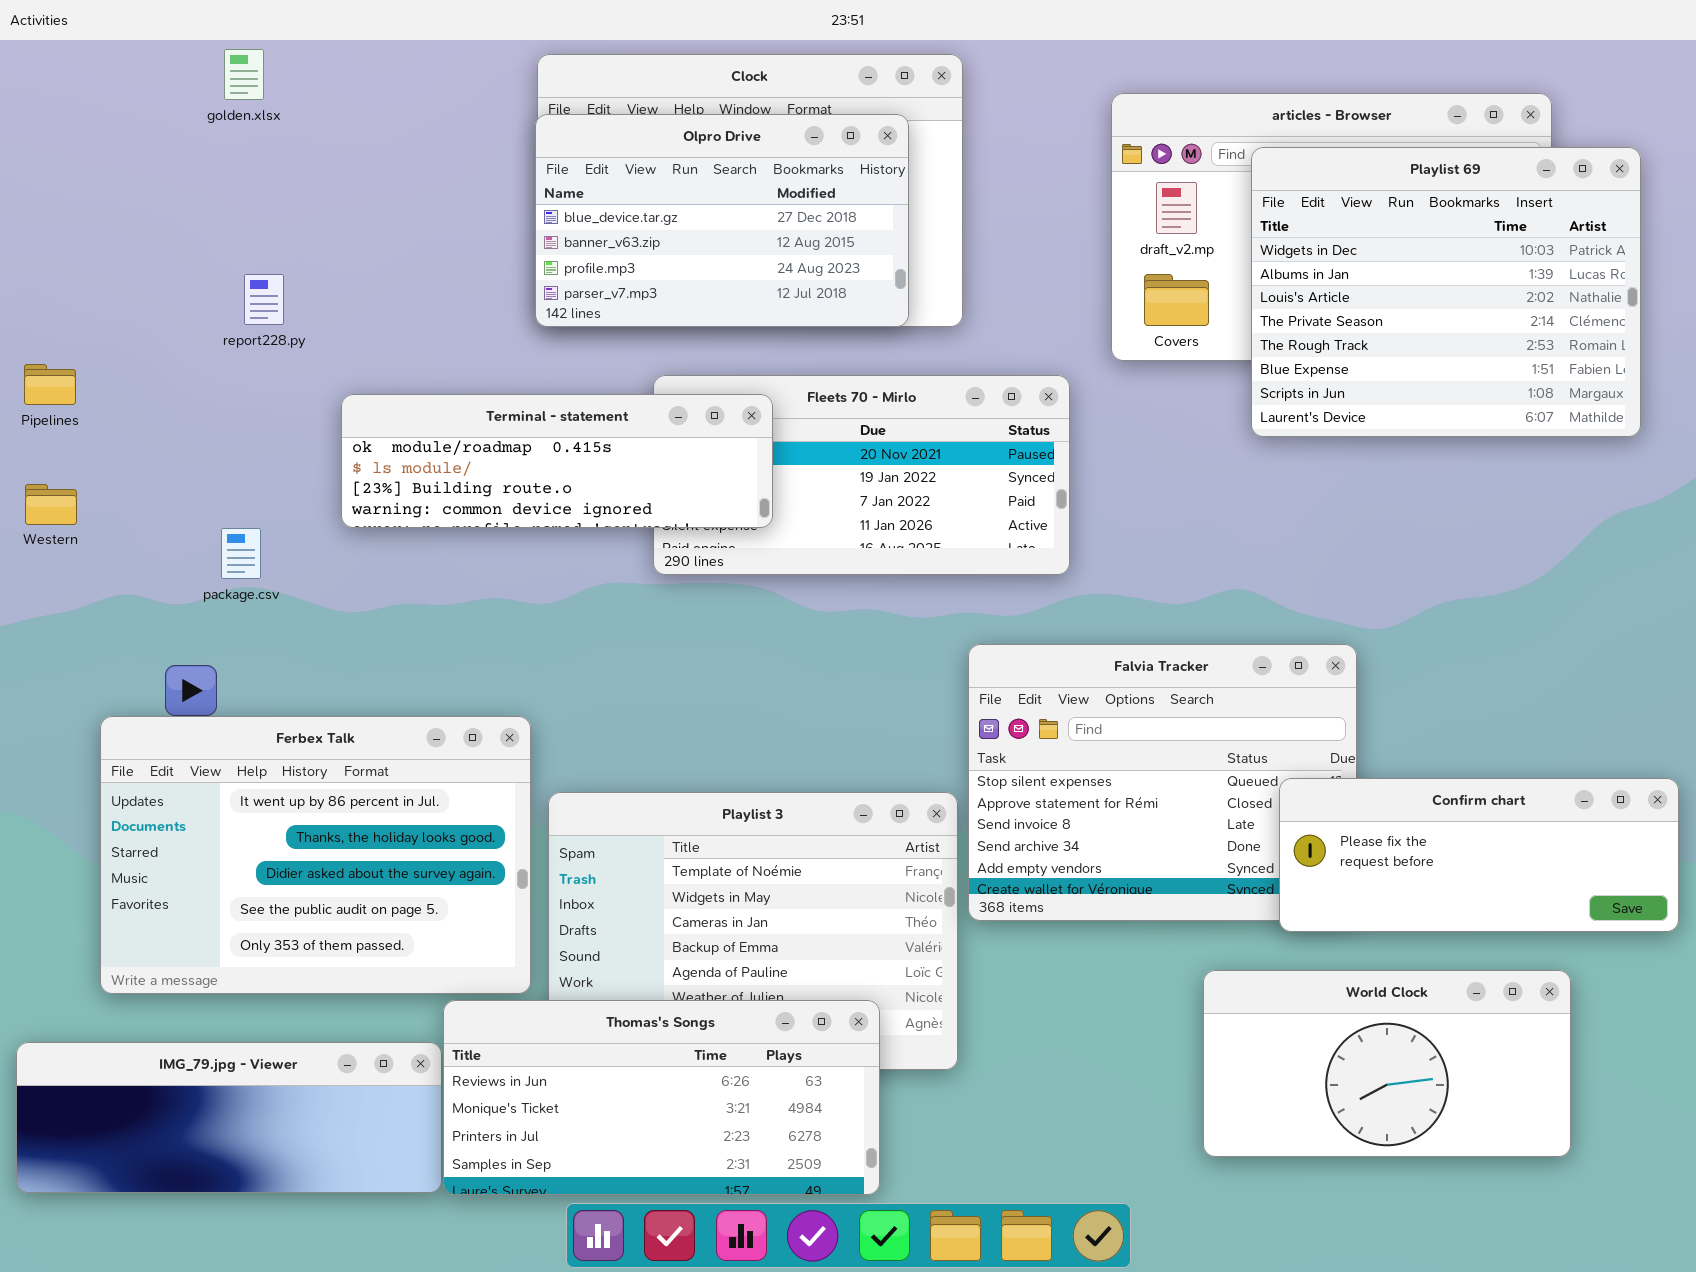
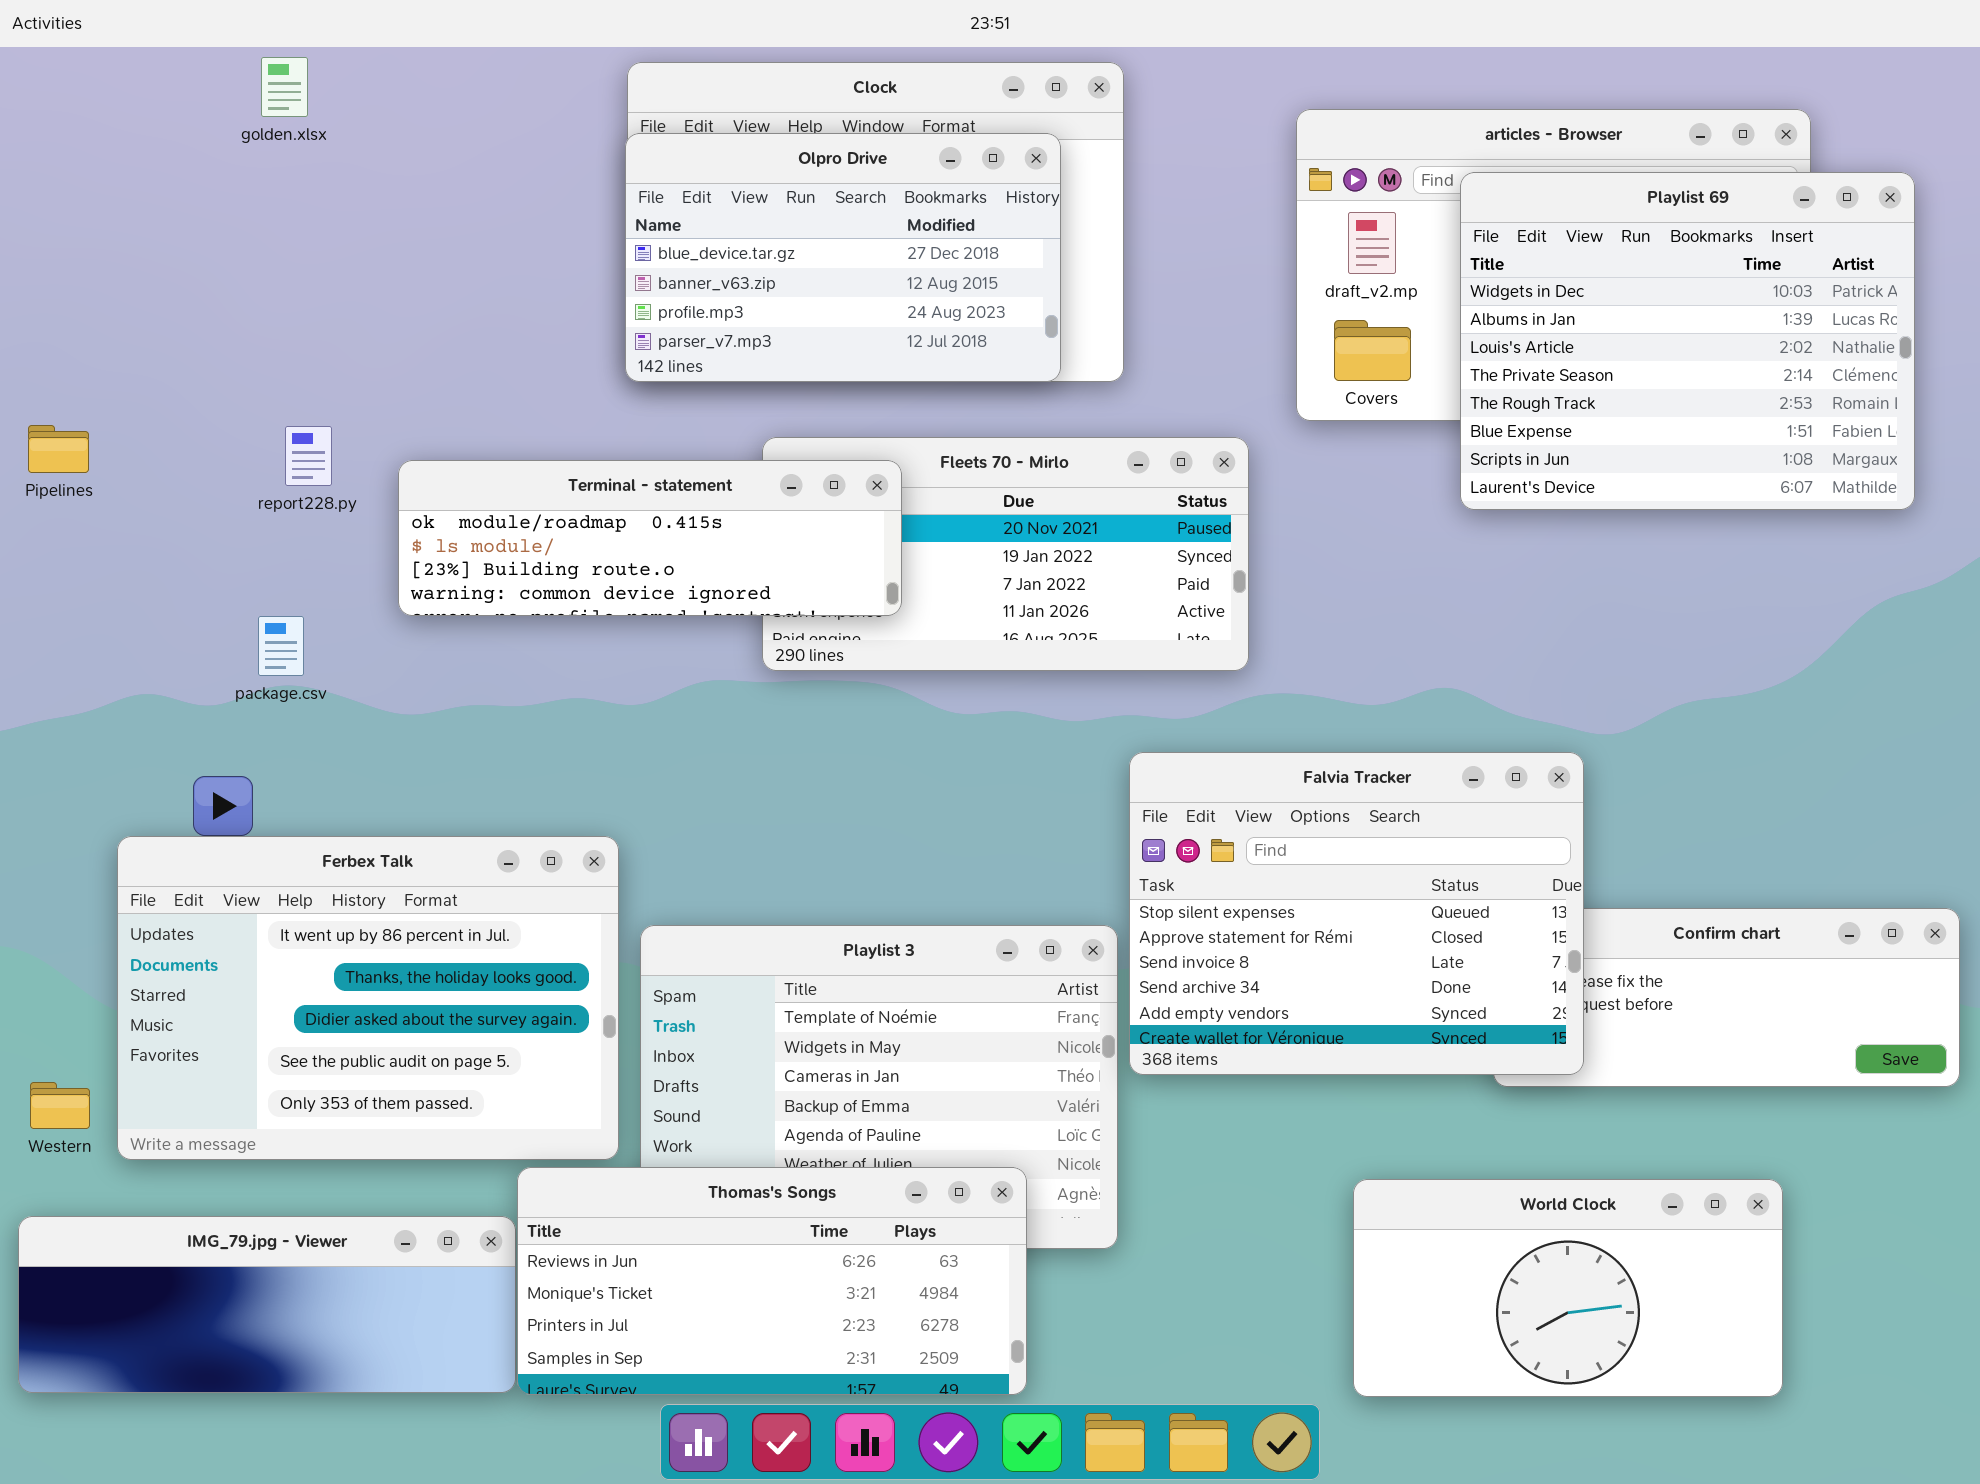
report228.py: [244,274,284,325] -> [285,426,332,486], moved
Western: [25,484,77,525] -> [30,1082,90,1129], moved
Falvia Tracker: [968,644,1357,921] -> [1129,752,1584,1075], raised
World Clock: [1203,970,1571,1157] -> [1353,1179,1783,1397], moved

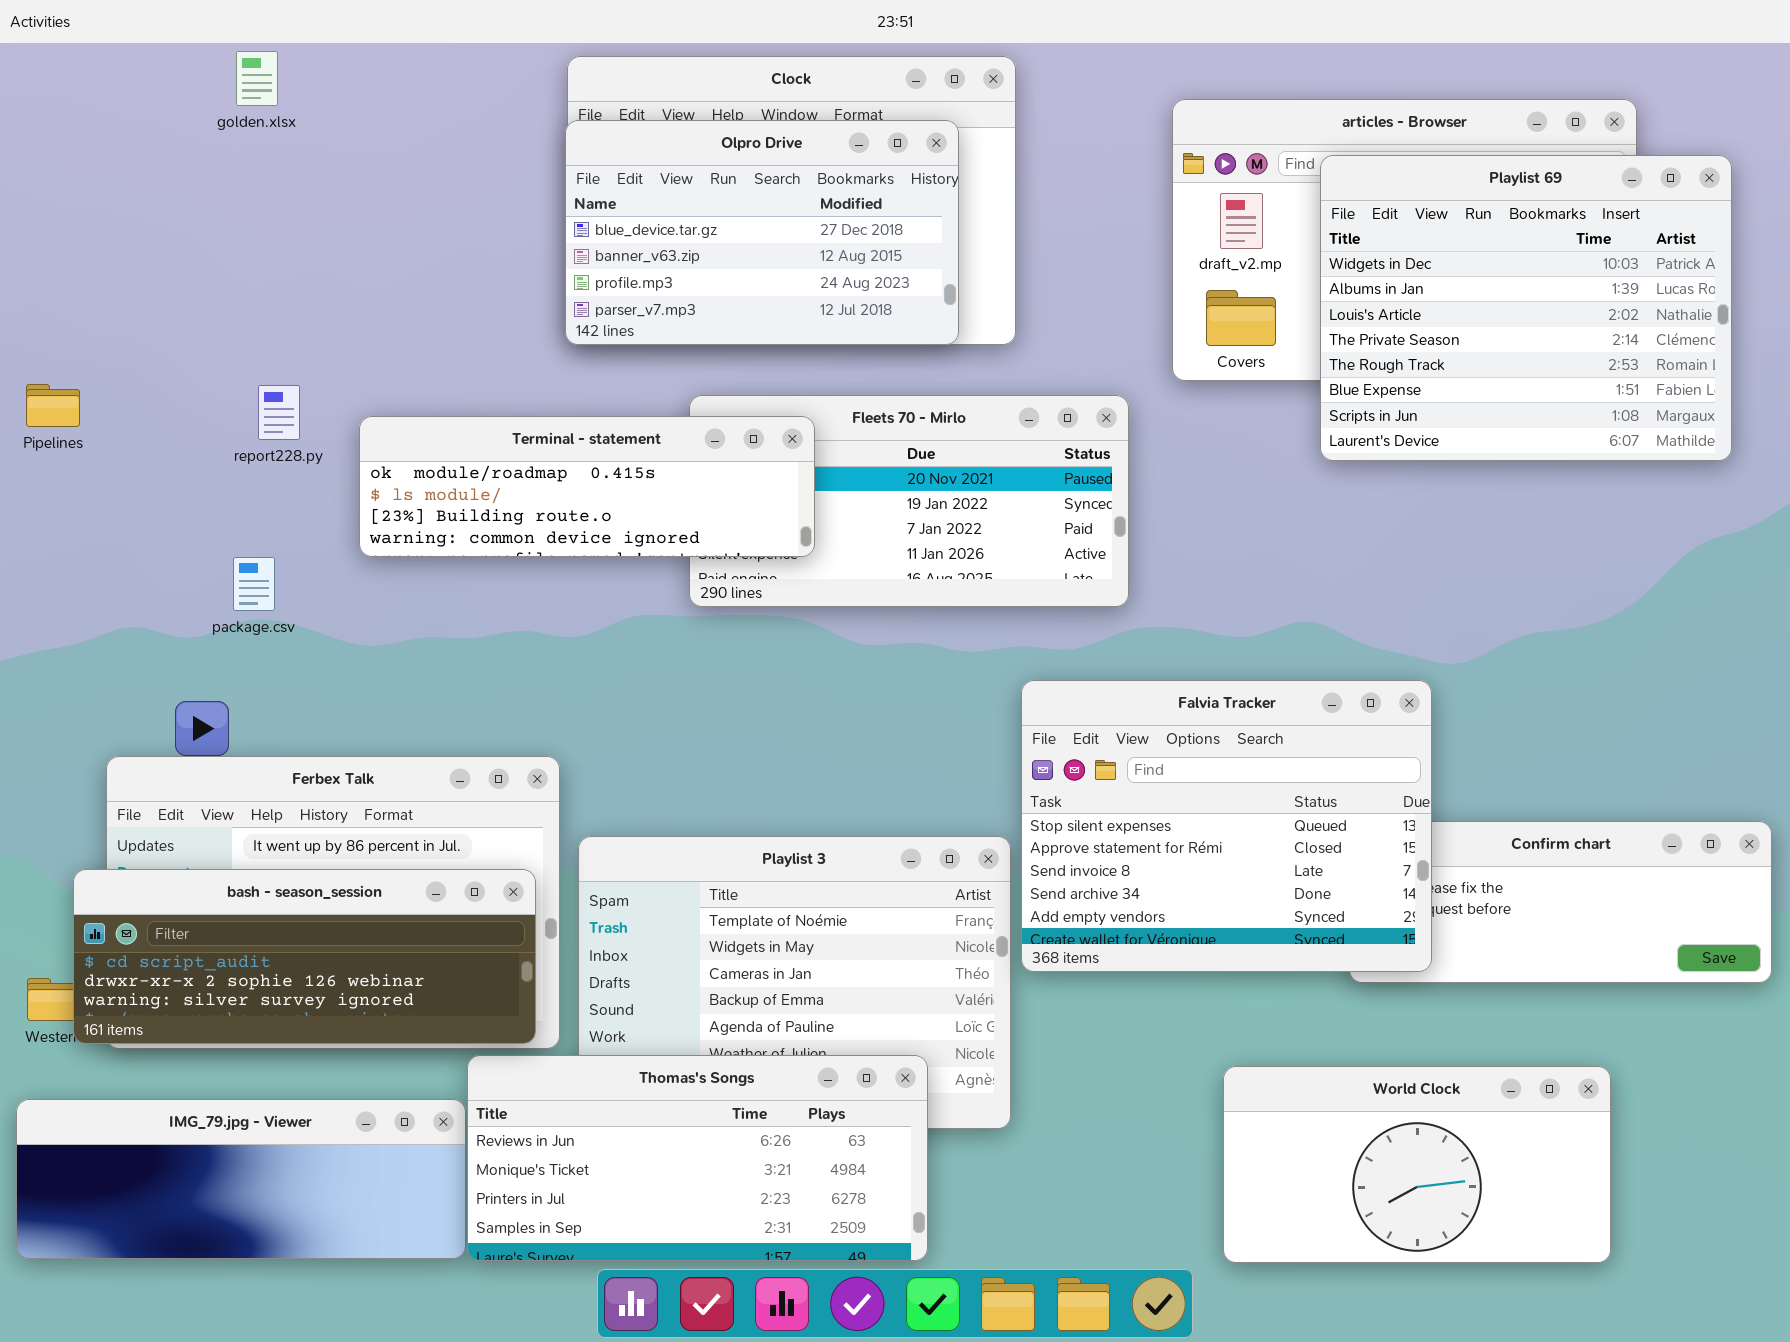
bash - season_session: none -> [73,869,536,1044], opened

